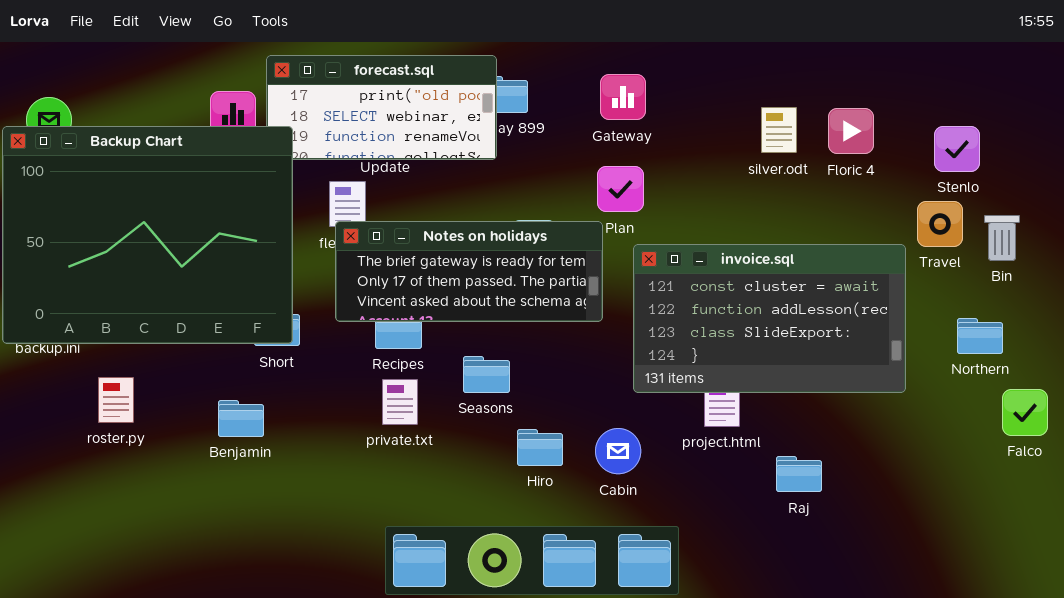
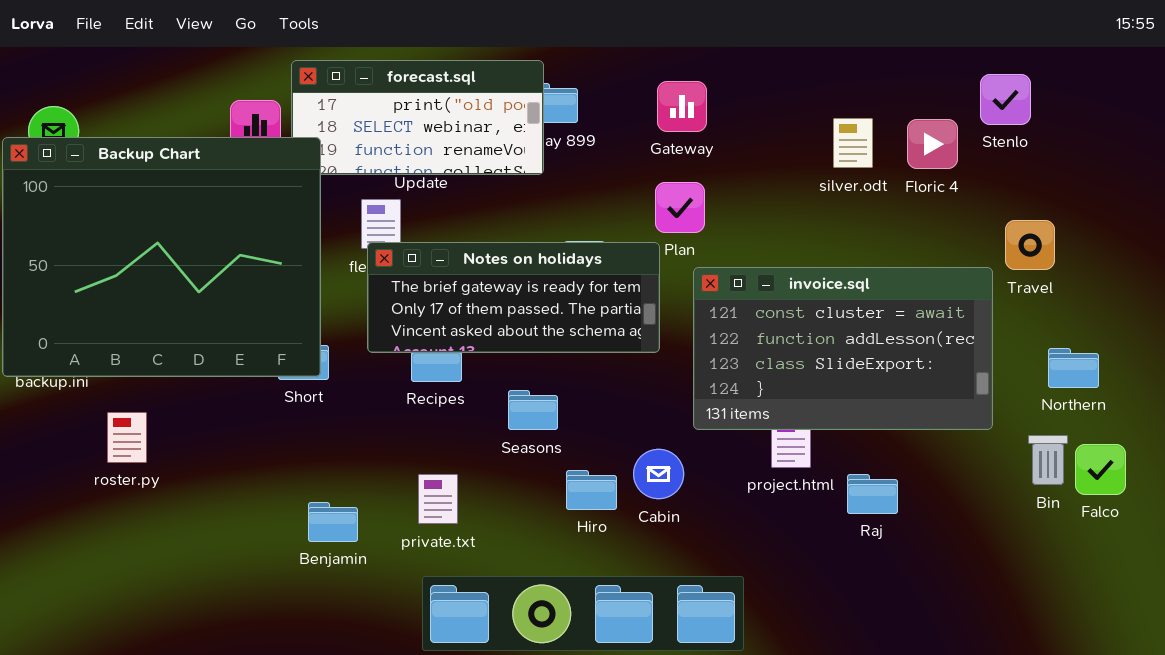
Stenlo: [934,126,980,172] -> [980,74,1031,125], moved
Bin: [984,215,1020,261] -> [1028,435,1068,485], moved
private.txt: [382,379,418,425] -> [418,474,458,524], moved
Falco: [1002,389,1048,436] -> [1075,444,1126,495], moved
Benjamin: [218,400,264,437] -> [308,502,358,542], moved
Cabin: [595,428,641,474] -> [633,449,684,499], moved
Raj: [776,456,822,492] -> [847,474,898,514], moved

